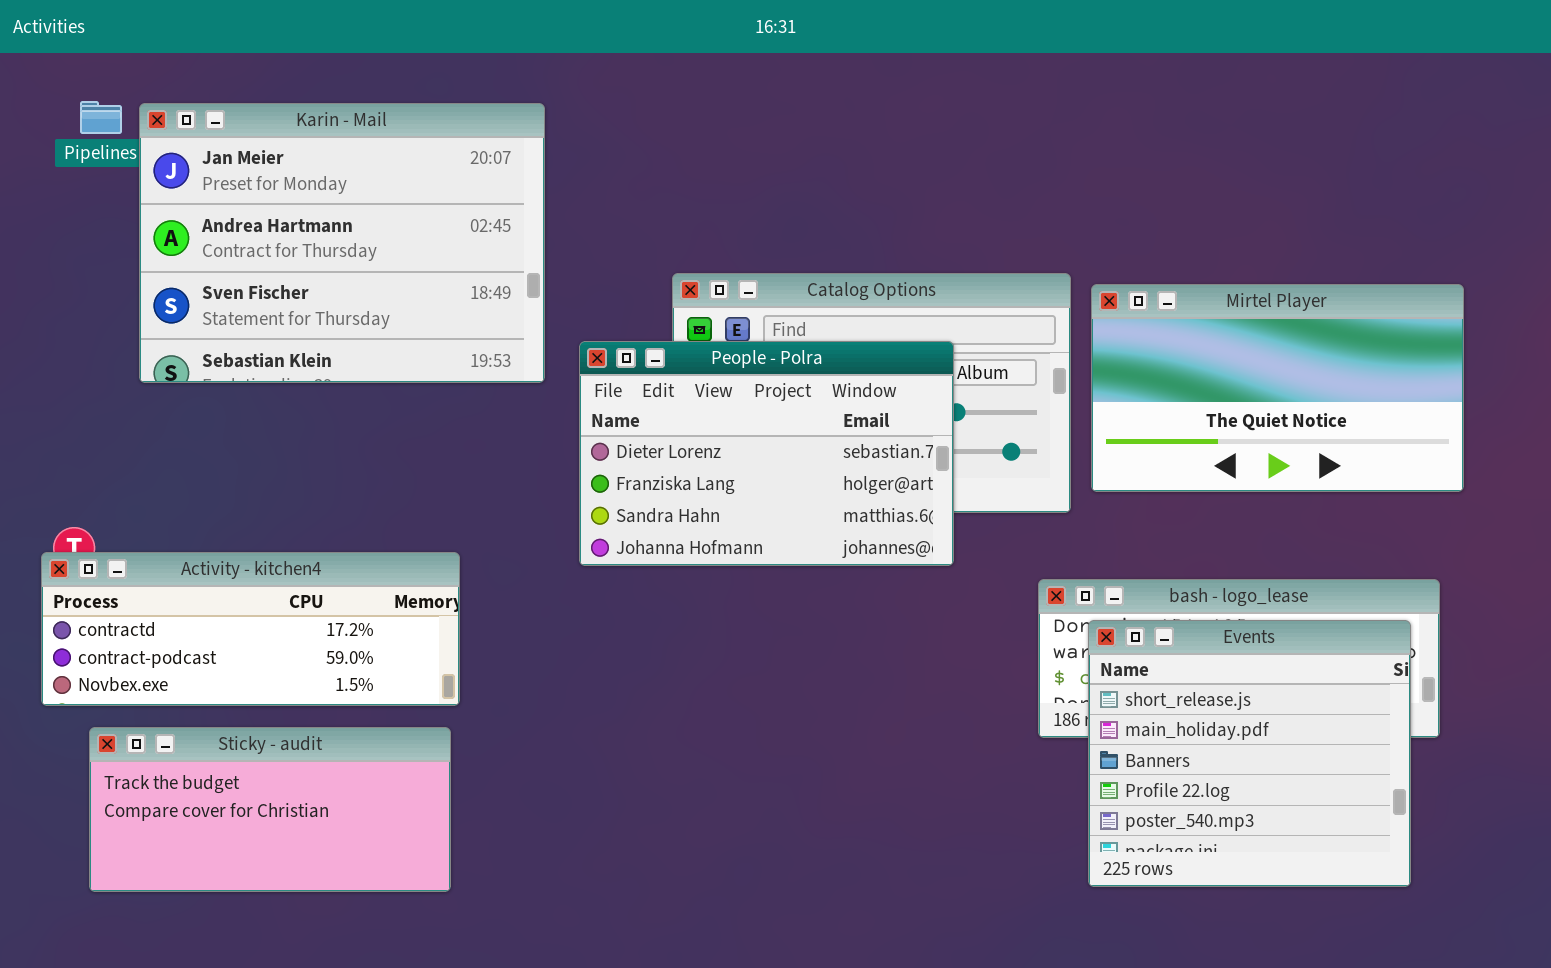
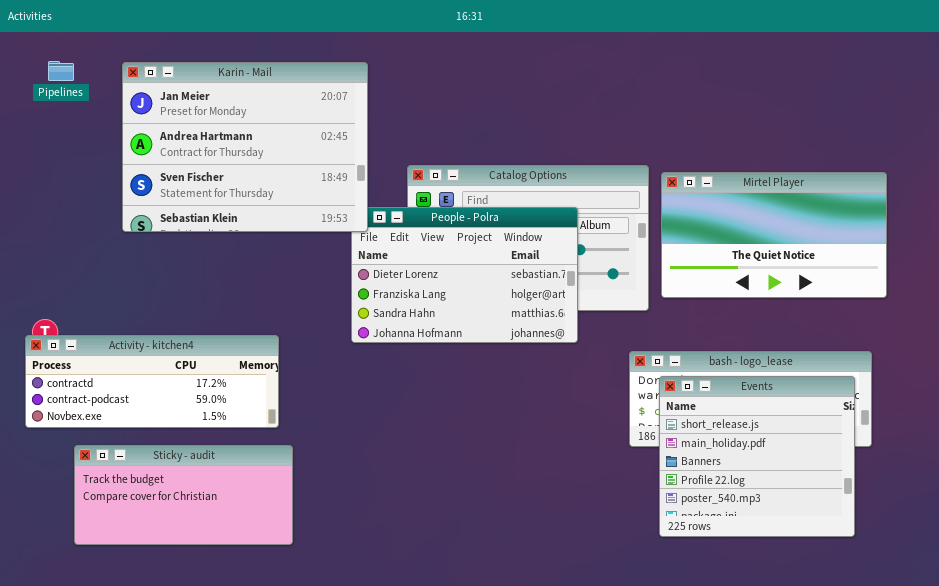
Karin - Mail: [139,103,545,383] -> [122,62,368,232], moved
Sticky - audit: [89,727,451,892] -> [74,445,293,545], moved

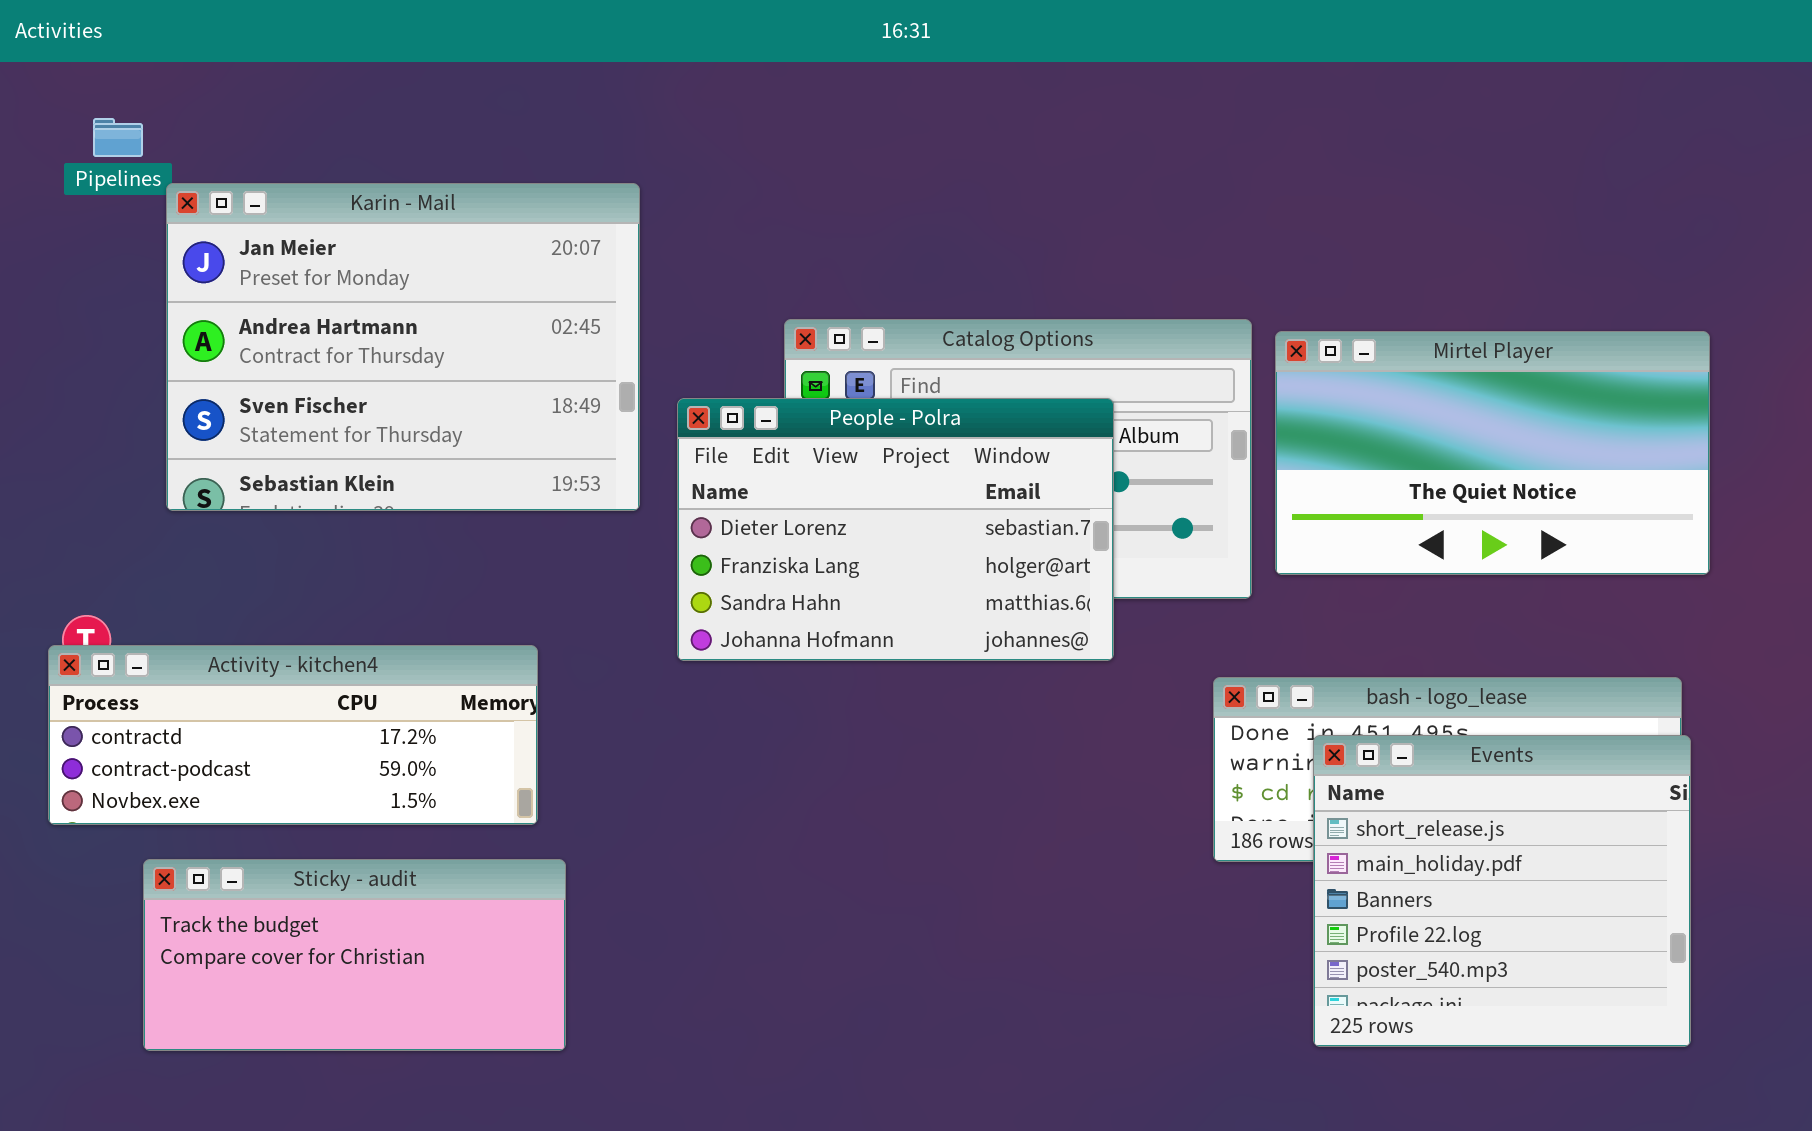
Karin - Mail: [122,62,368,232] -> [166,183,640,511], moved
Events: [659,376,855,537] -> [1313,735,1691,1047], moved

